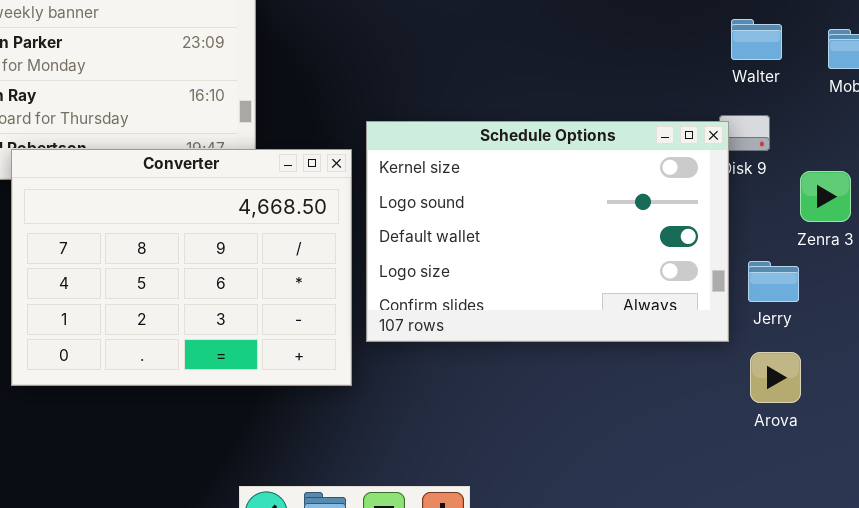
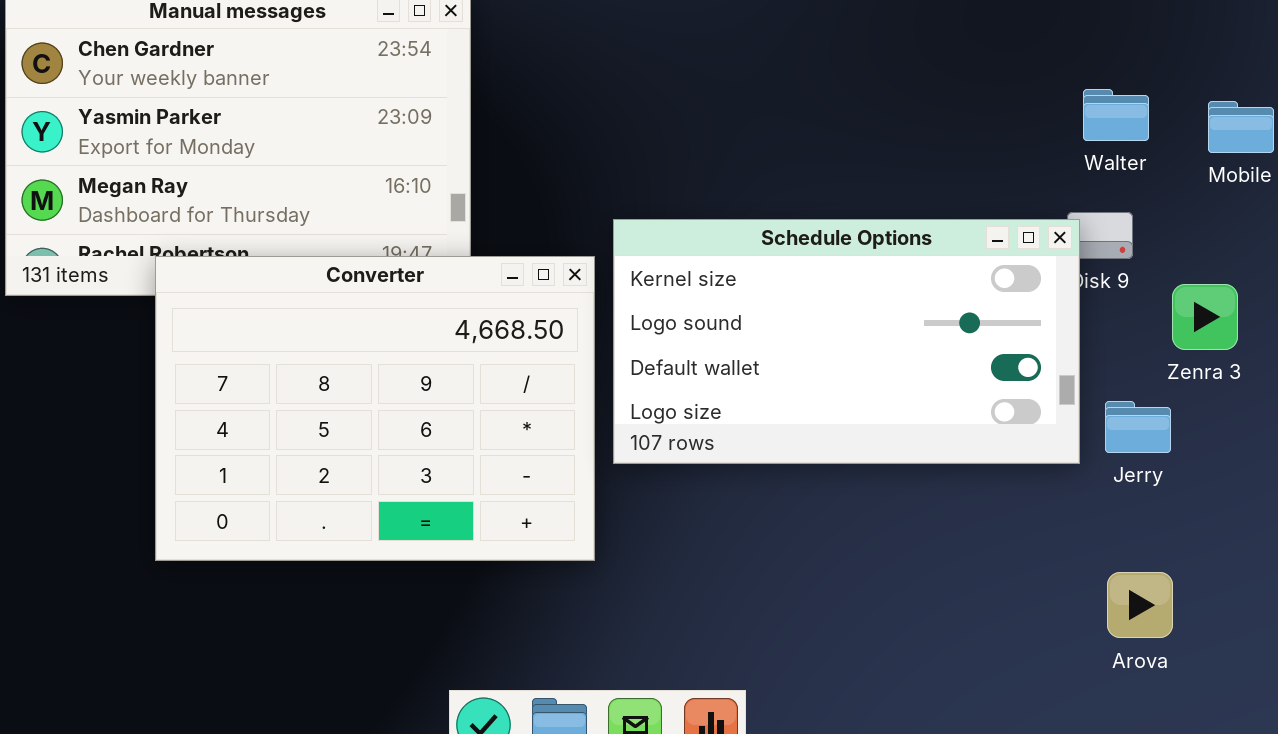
Schedule Options: [366,121,729,342] -> [613,219,1080,464], resized
Arova: [750,352,801,403] -> [1107,572,1173,638], moved

